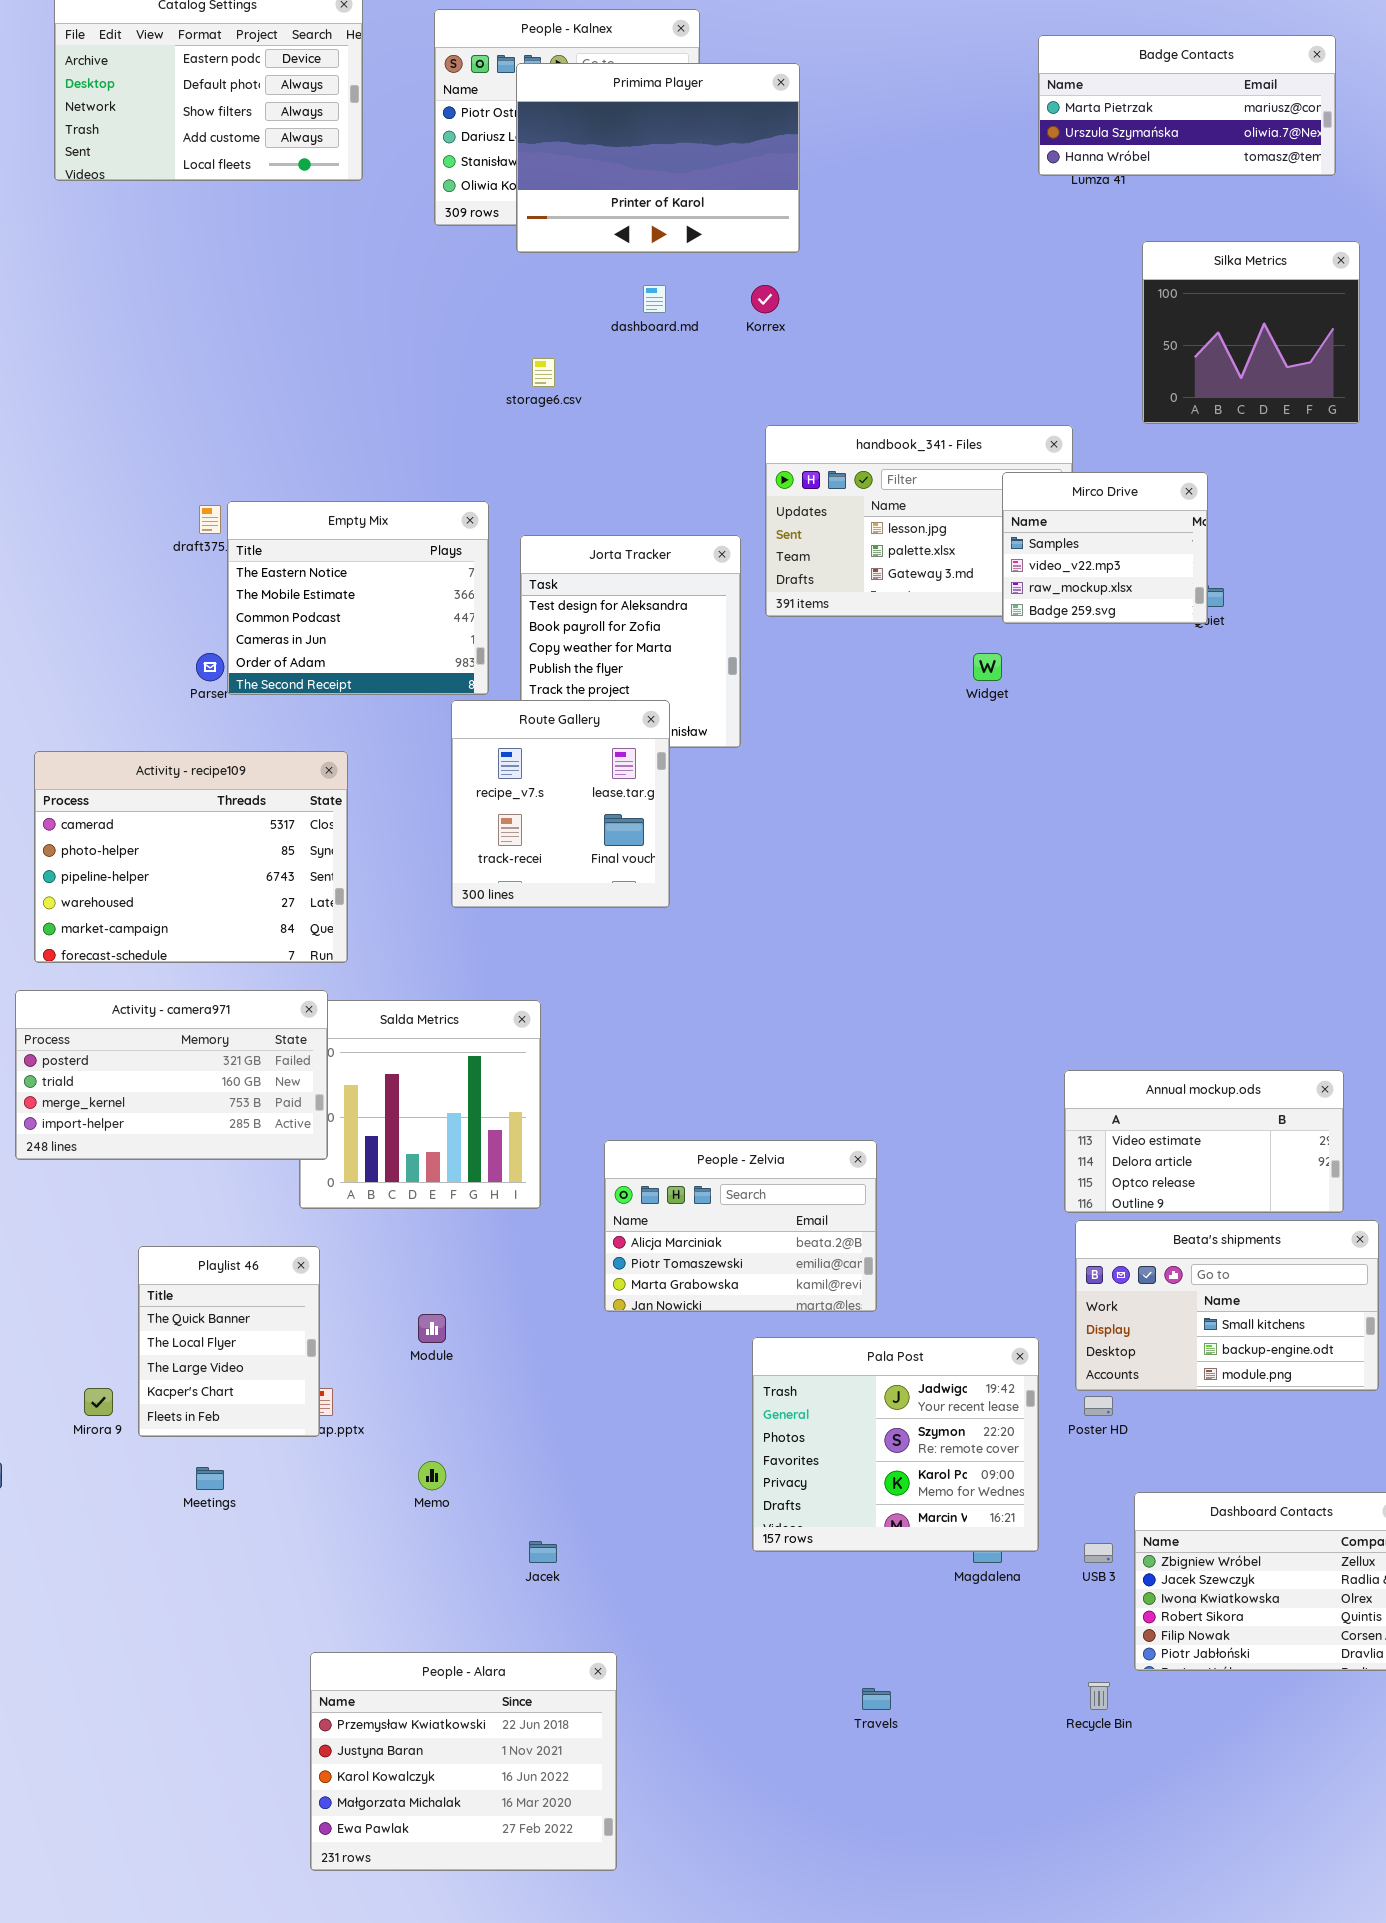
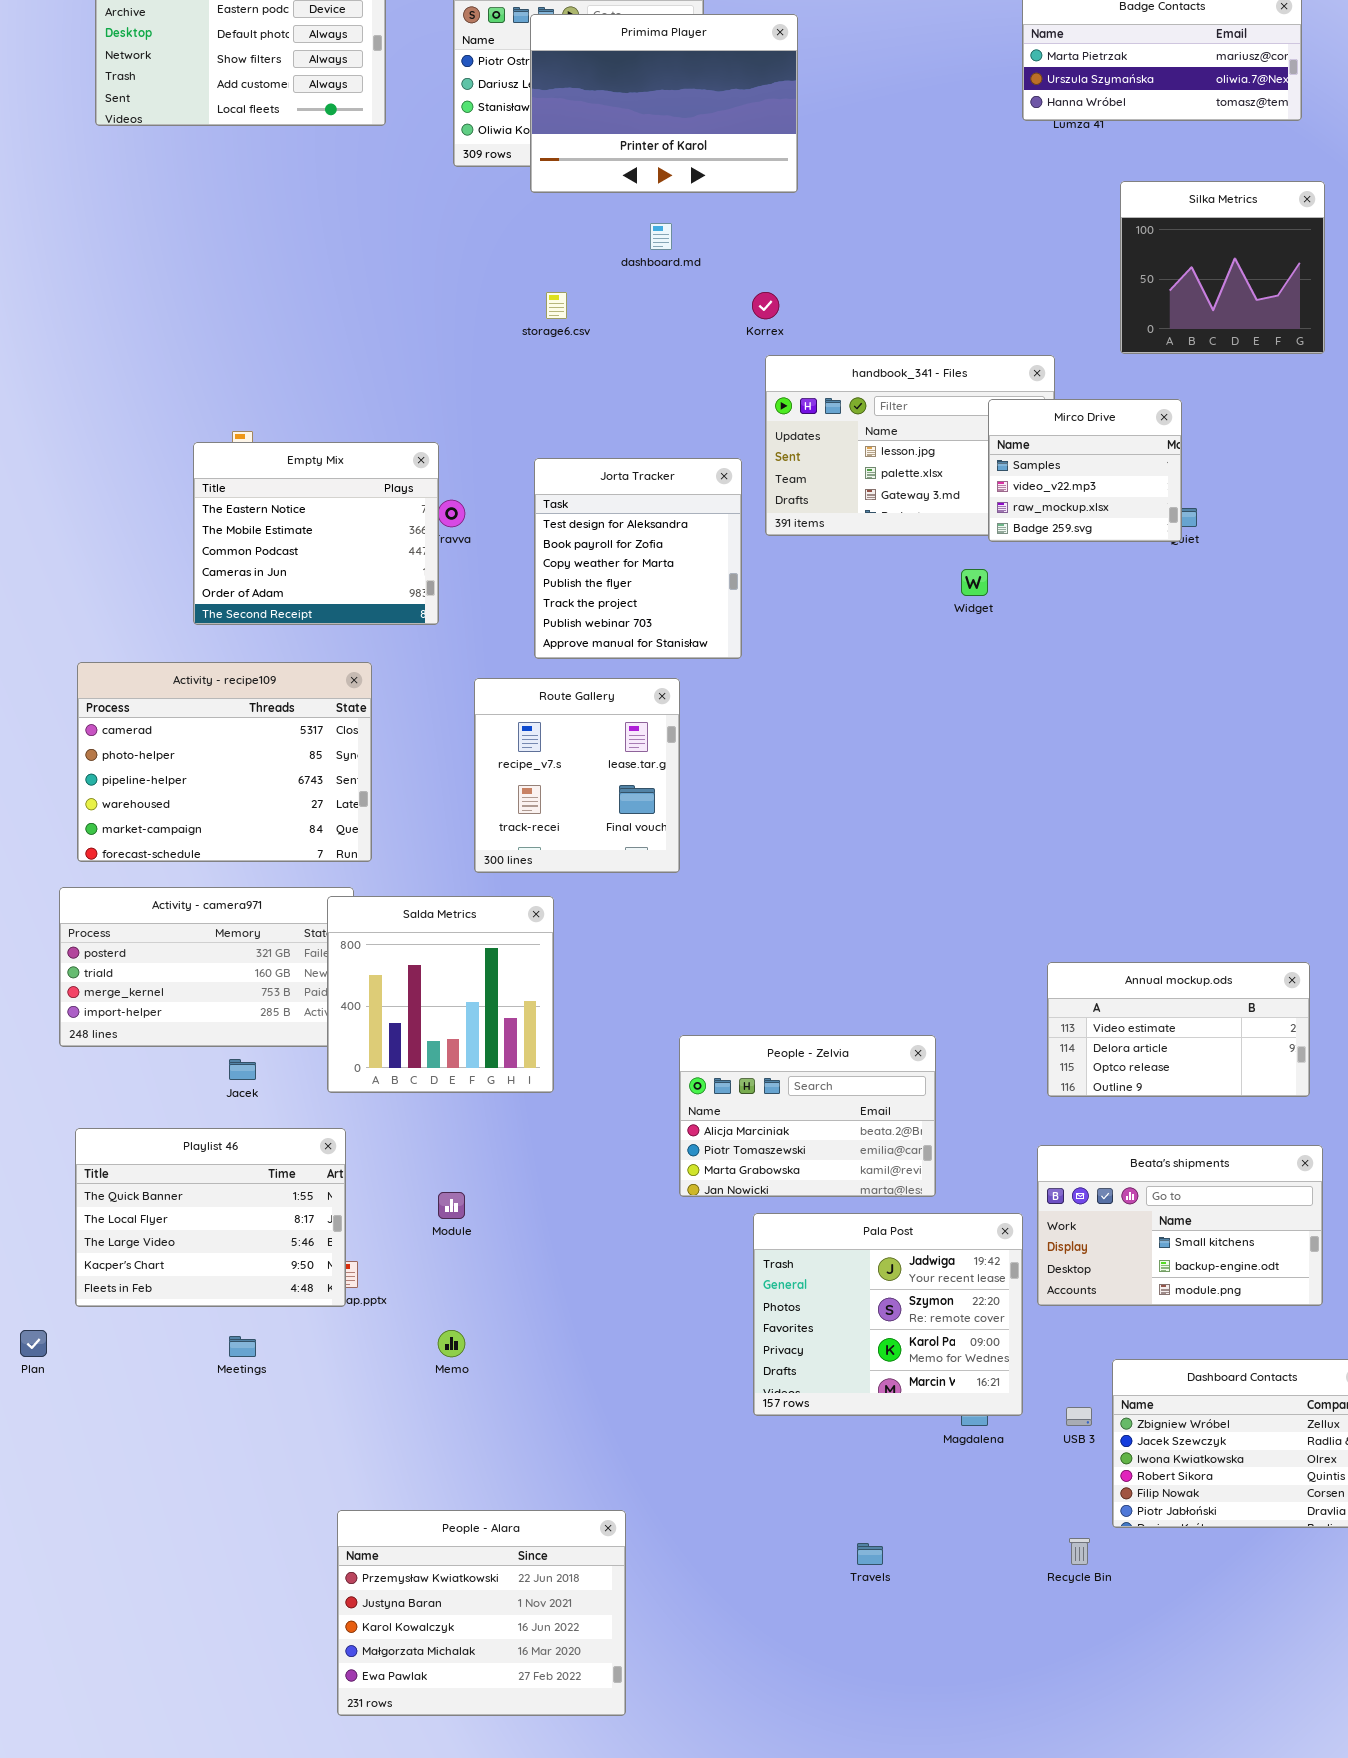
Korrex: [751,285,779,313] -> [752,292,779,319], moved
Empty Mix: [227,501,489,695] -> [193,442,439,625], moved
Route Gallery: [451,700,670,908] -> [474,678,680,873], moved
Salda Metrics: [299,1000,541,1209] -> [327,896,554,1093], raised
People - Zelvia: [604,1140,877,1312] -> [679,1035,936,1197], moved
Beata's shipments: [1075,1220,1379,1391] -> [1037,1145,1323,1306], moved
Playlist 46: [138,1246,320,1437] -> [75,1128,346,1307], resized
Jacek: [529,1541,557,1563] -> [229,1059,256,1080], moved

